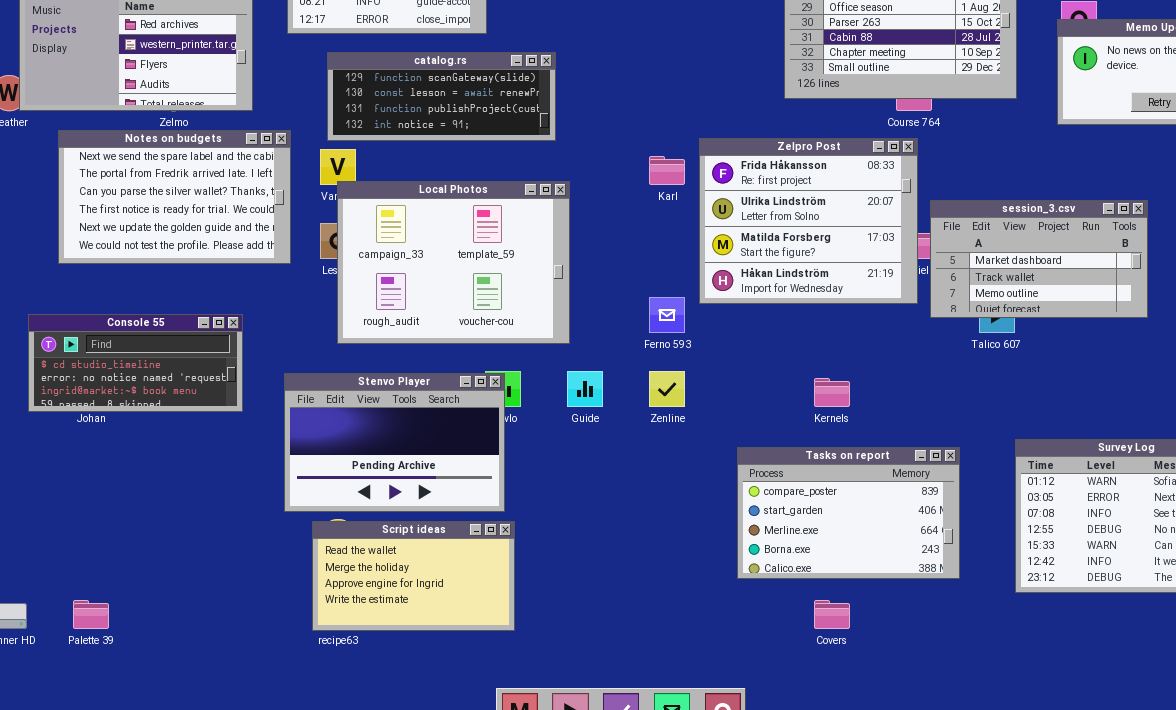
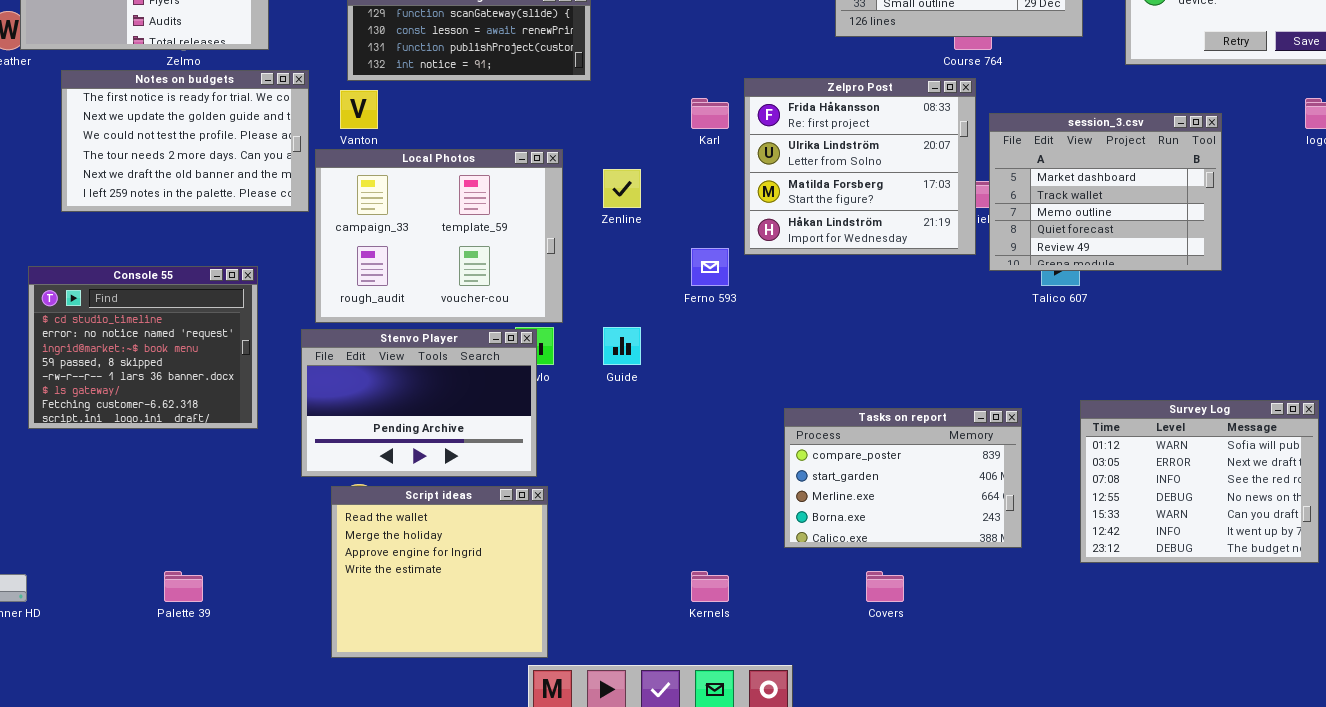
Notes on budgets: [58,130,291,264] -> [61,70,309,212], scrolled down 3 rows
Local Photos: [337,181,570,344] -> [315,149,563,323], moved
session_3.csv: [930,200,1148,318] -> [989,113,1222,271], resized
Console 55: [28,314,243,412] -> [28,266,258,429], resized
Zenline: [649,371,685,407] -> [603,169,641,208], moved
Kernels: [814,378,850,407] -> [691,571,729,602], moved
Script ideas: [312,521,515,631] -> [331,486,548,658], resized
Palette 39: [73,600,109,629] -> [164,571,203,602], moved

